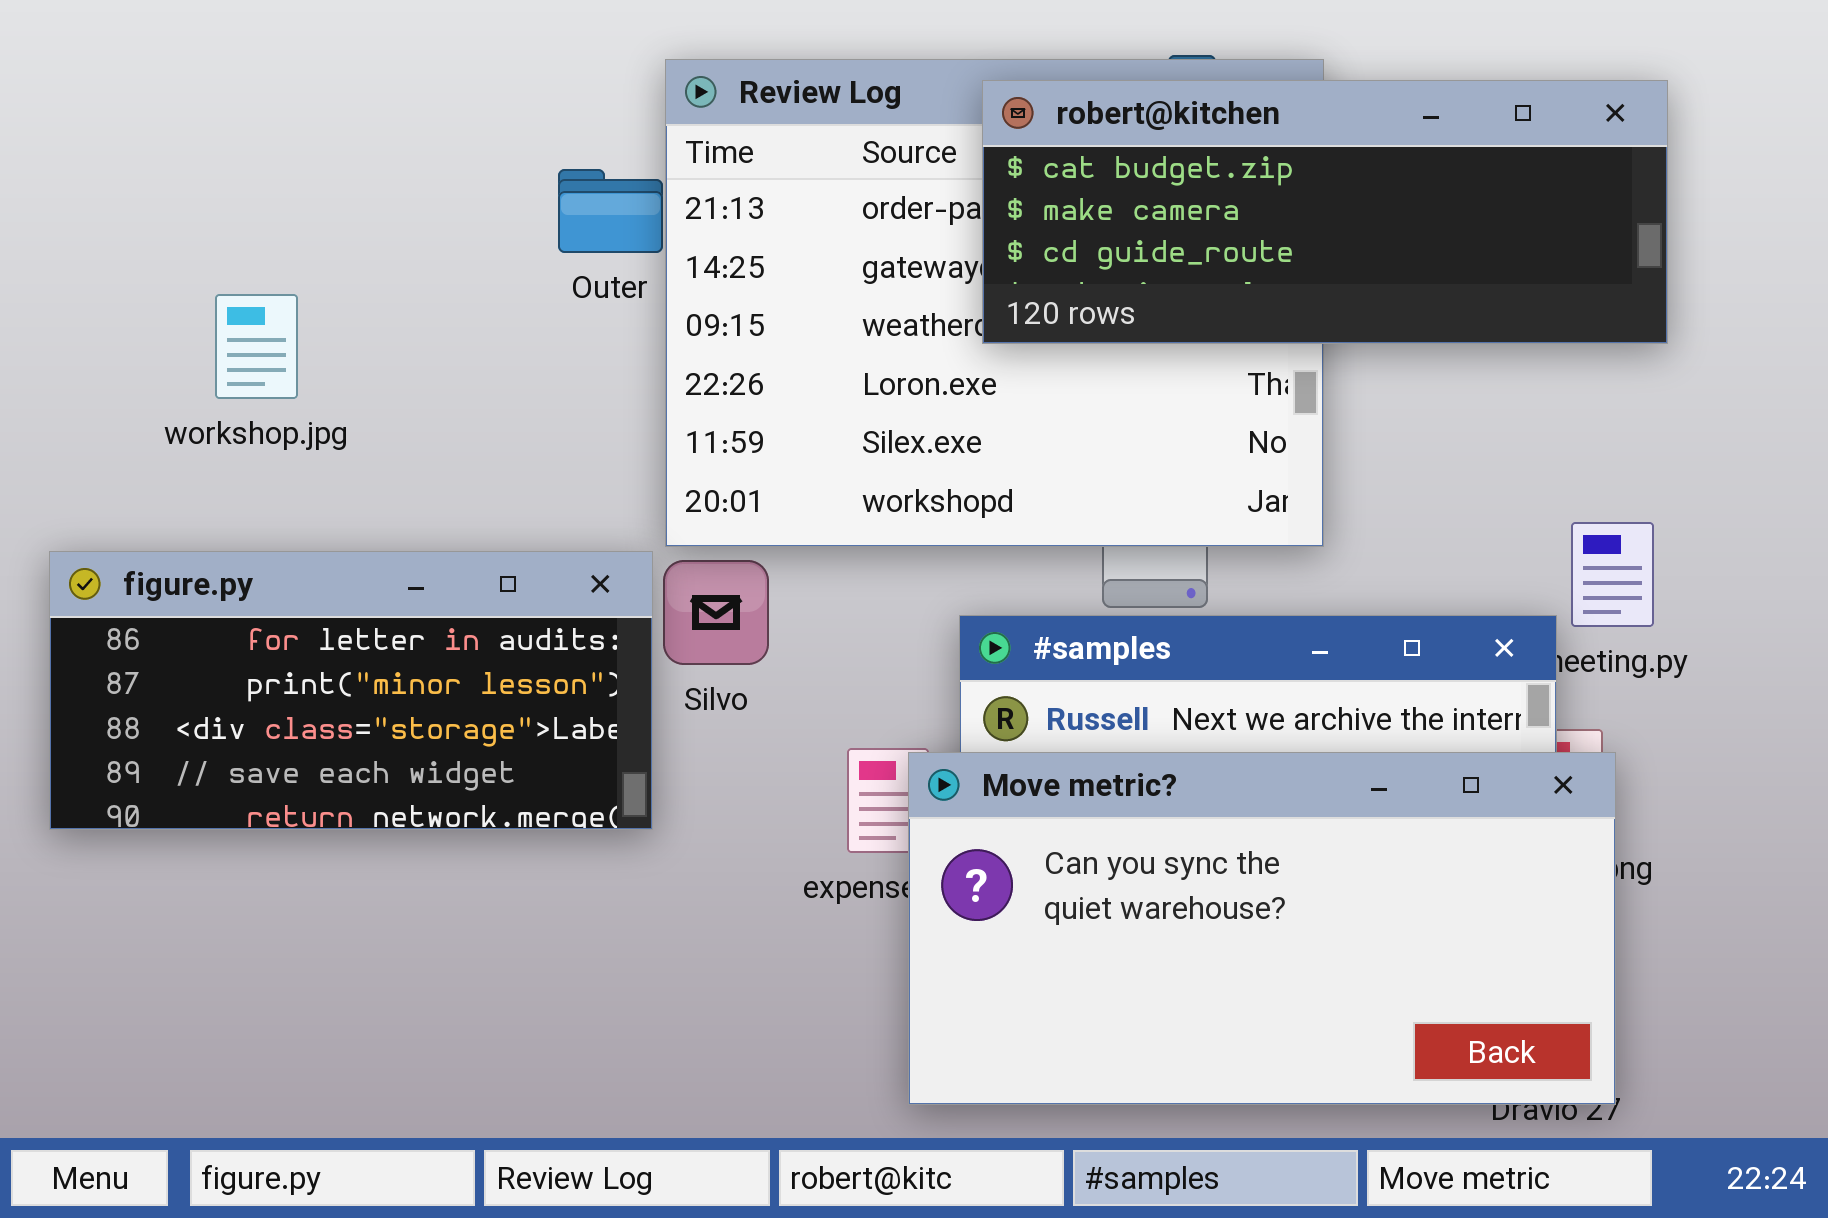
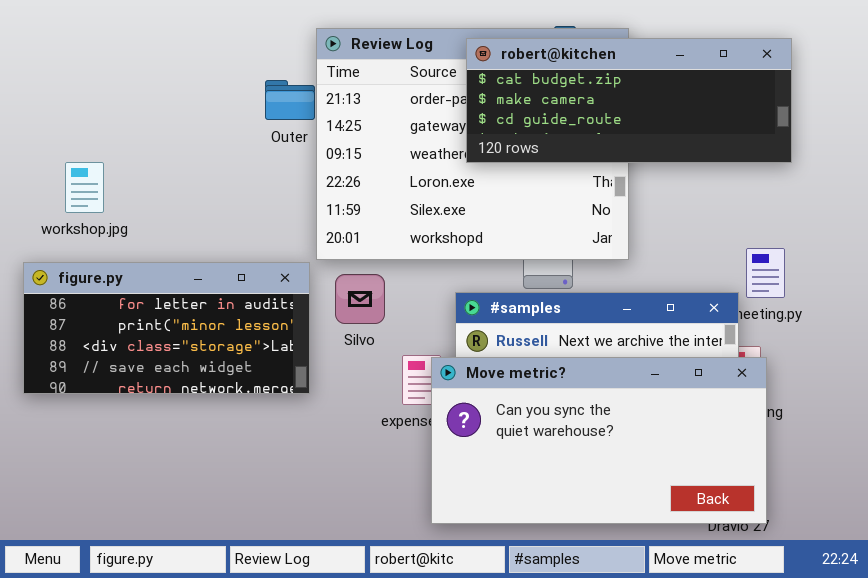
workshop.jpg: [215,294,298,399] -> [65,162,104,213], moved
Silvo: [663,560,769,665] -> [335,274,385,324], moved

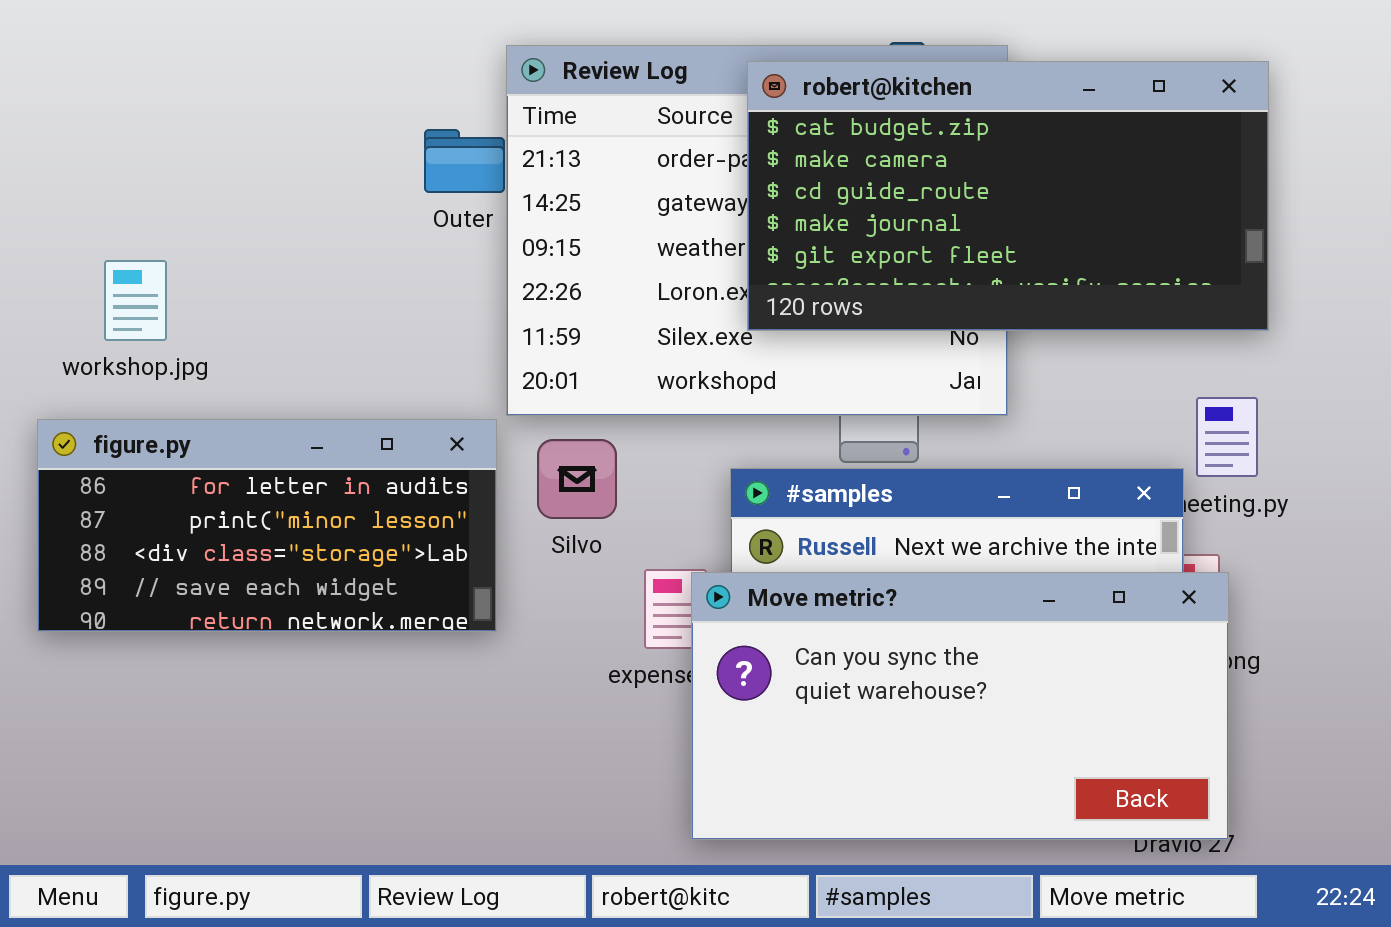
robert@kitchen: [466,38,792,163] -> [747,61,1269,331], resized

